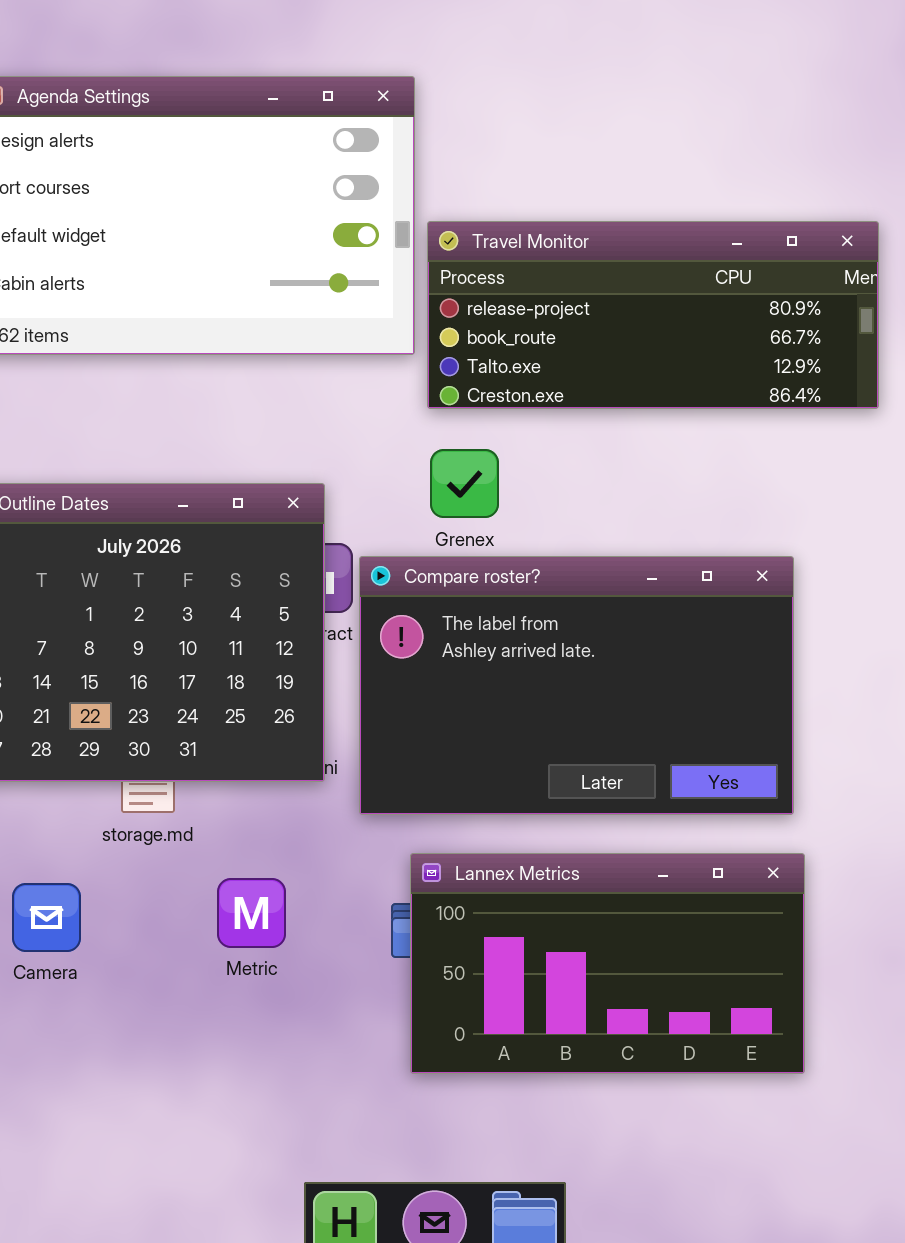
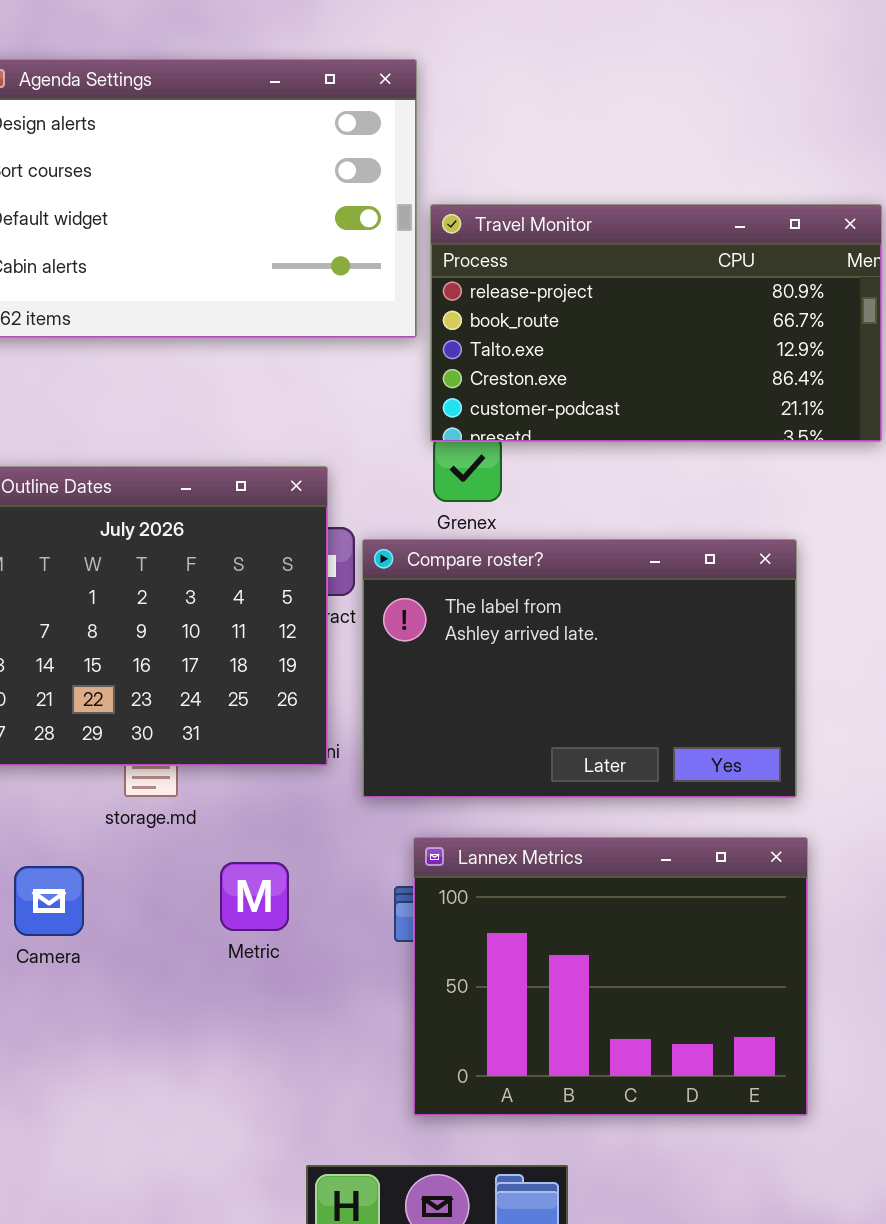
Travel Monitor: [427,221,879,409] -> [430,204,882,442], resized
Lannex Metrics: [410,853,805,1074] -> [413,837,808,1116], resized

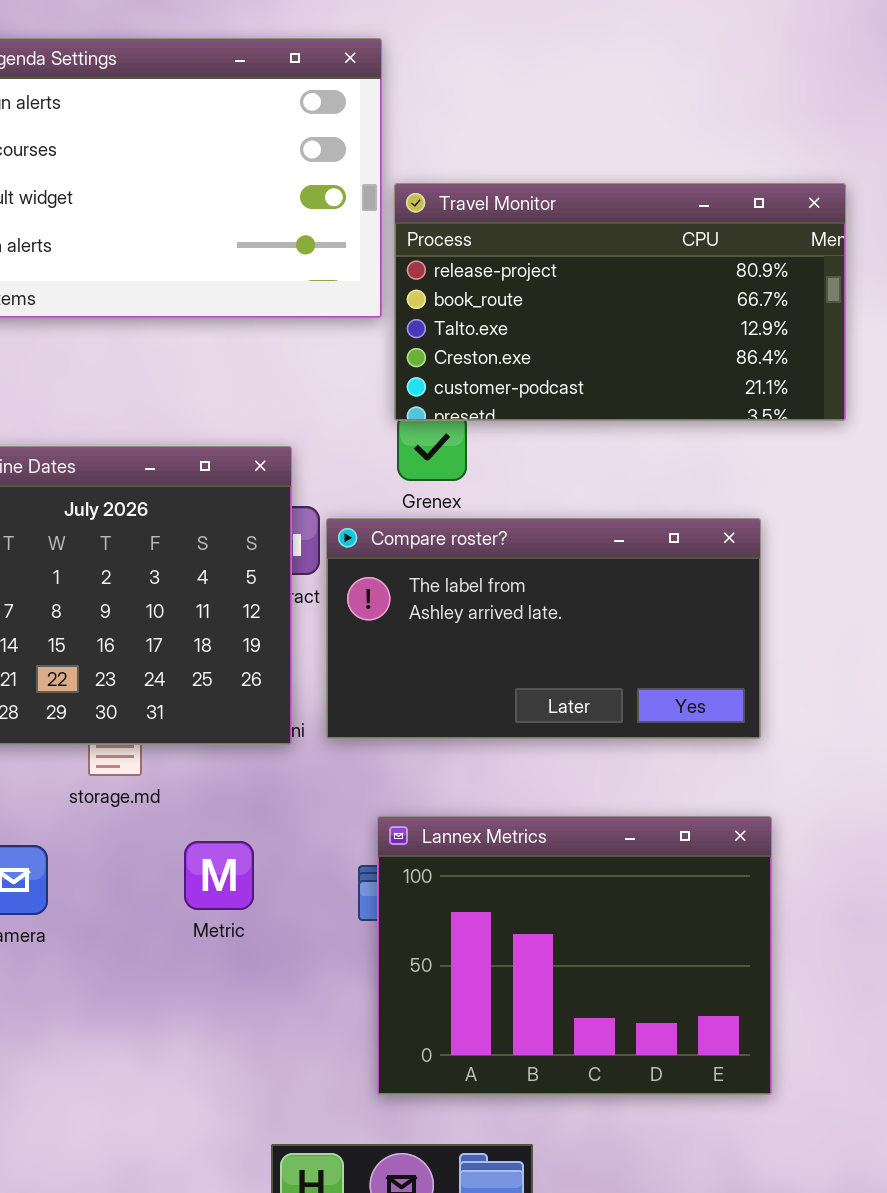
Compare roster?: [362,539,797,798] -> [326,518,761,739], resized

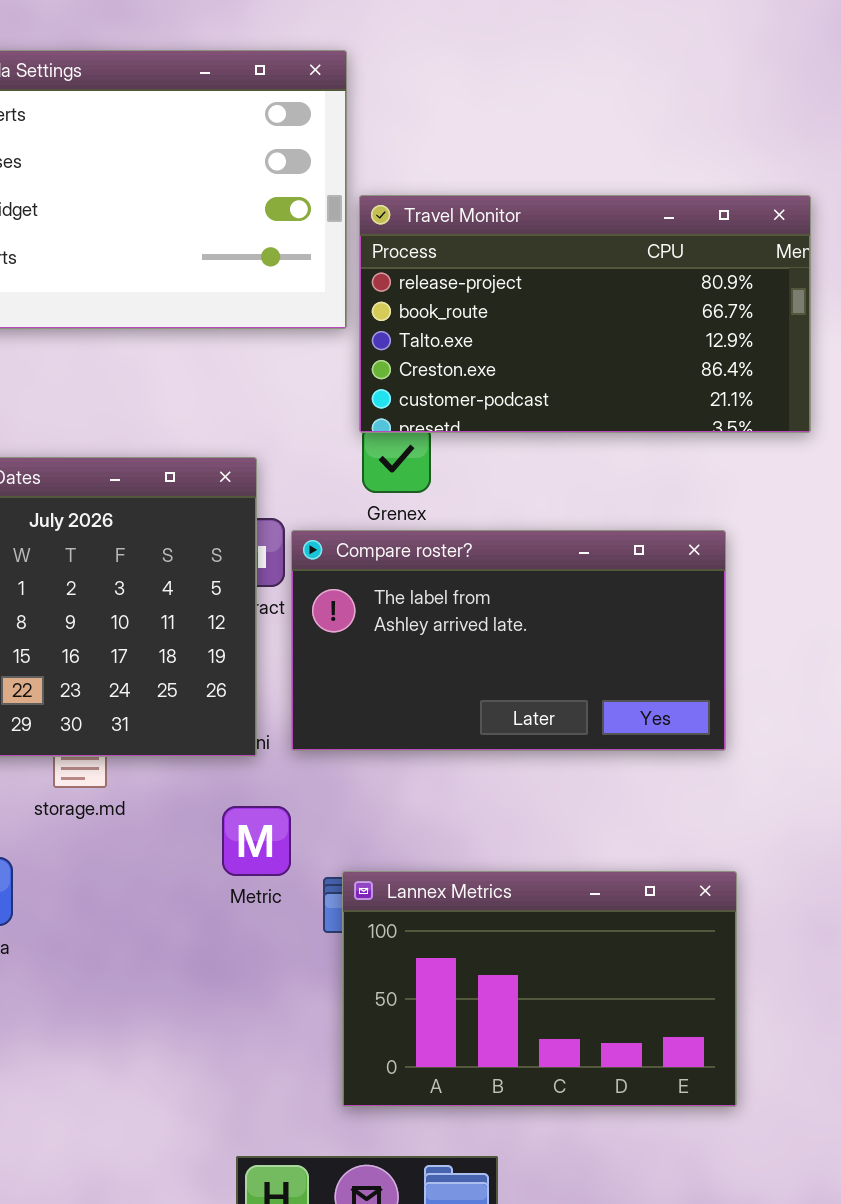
Lannex Metrics: [377,816,772,1095] -> [342,871,737,1107], resized
Metric: [184,841,254,910] -> [222,806,291,876], moved

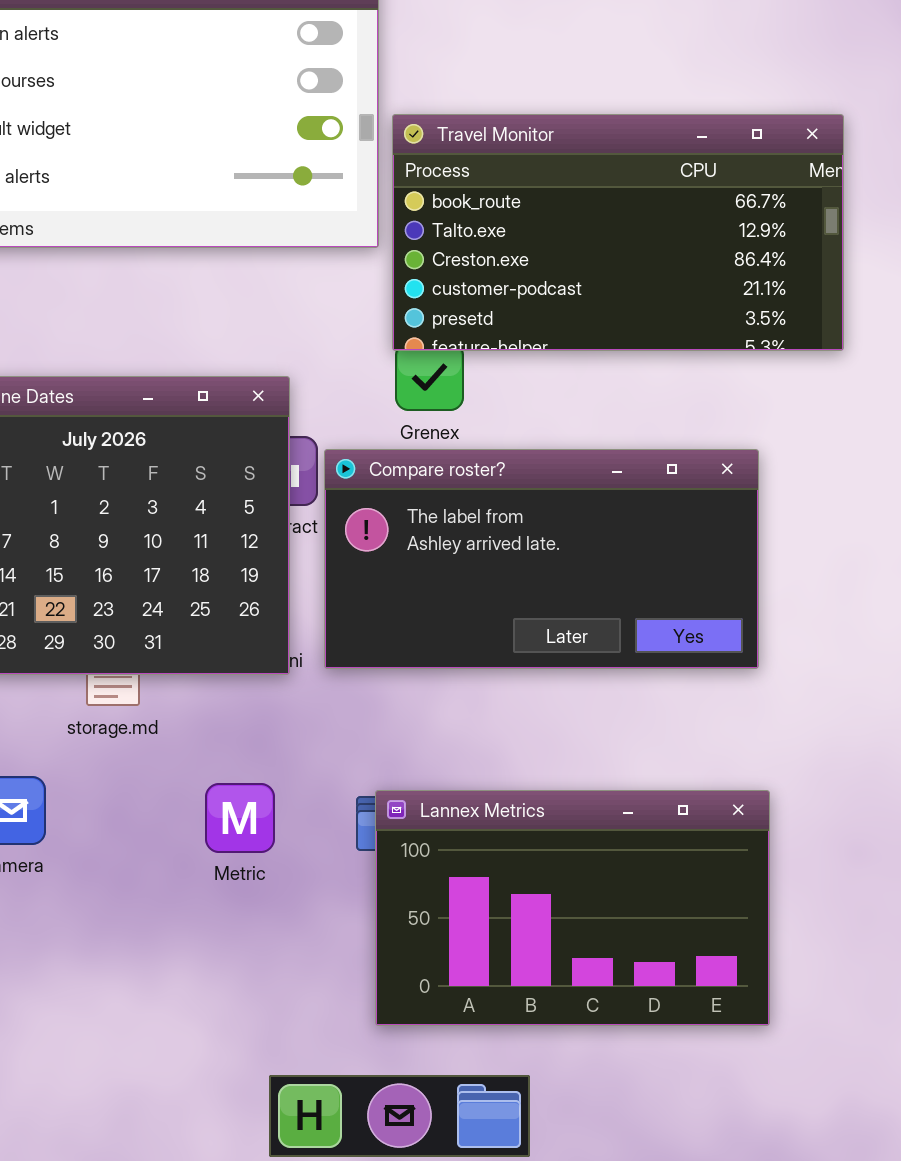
Travel Monitor: [359,195,811,433] -> [392,114,844,351], scrolled down 1 row
Metric: [222,806,291,876] -> [205,783,275,853], moved

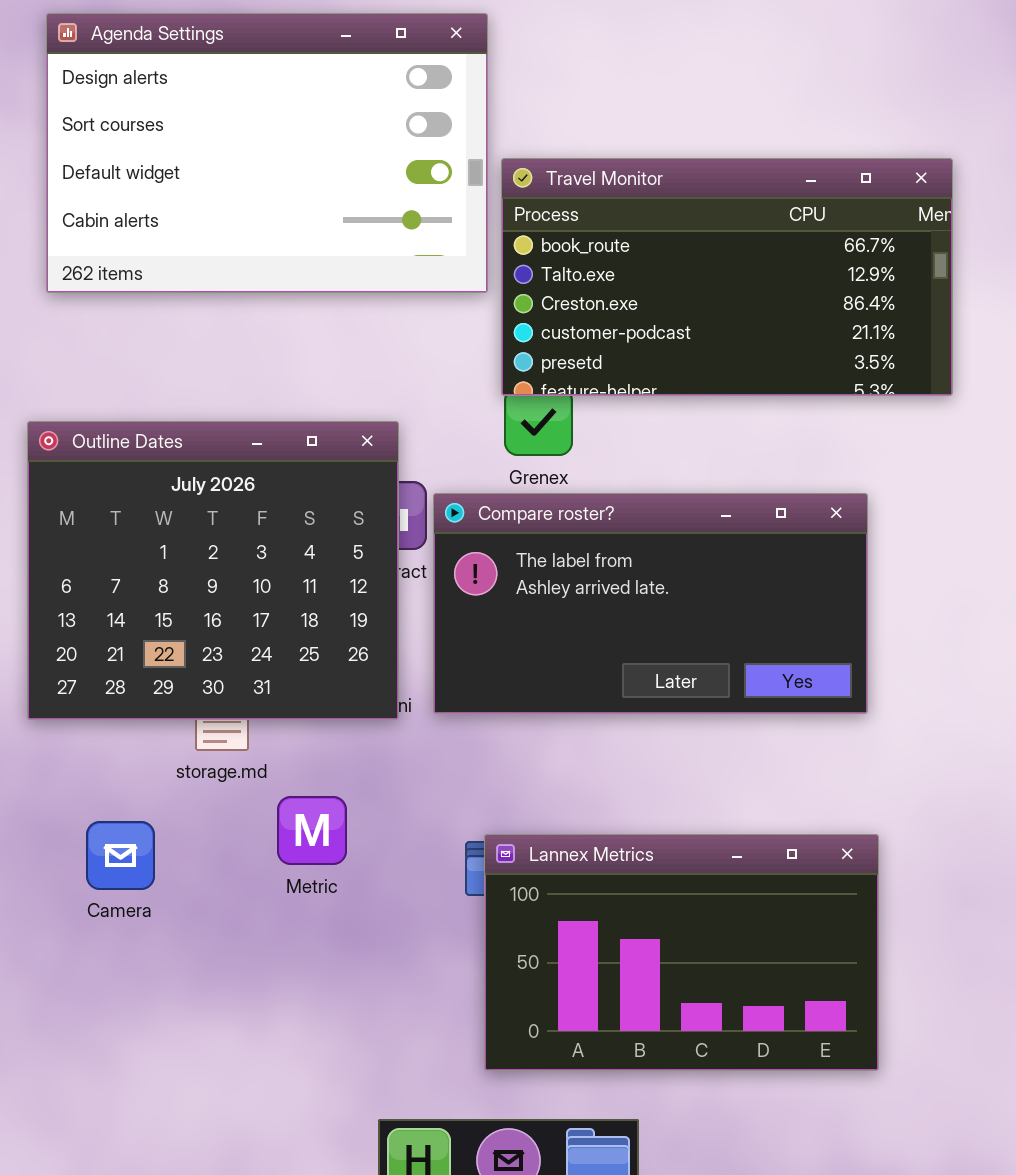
Metric: [205,783,275,853] -> [277,796,347,865], moved

